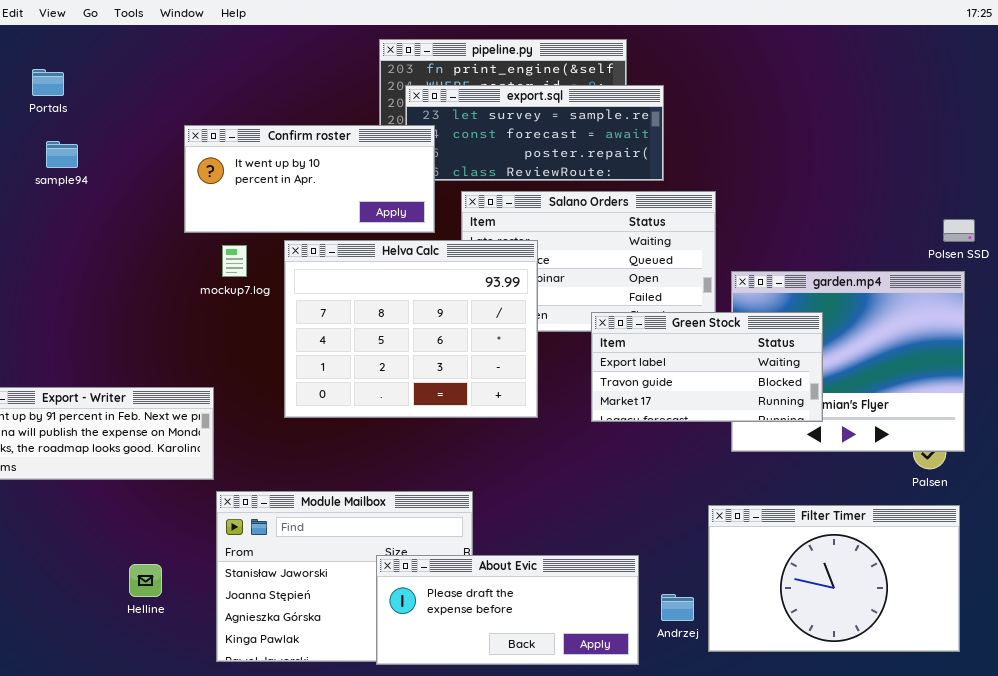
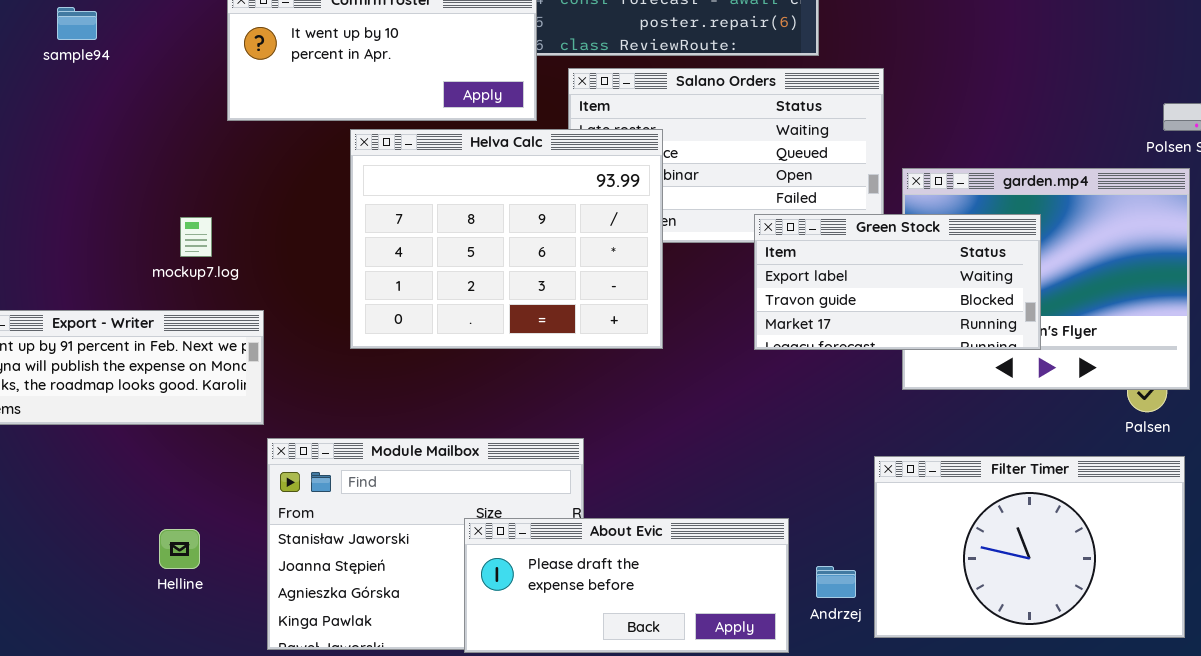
mockup7.log: [222,245,247,277] -> [180,217,212,257], moved
Green Stock: [591,312,823,422] -> [754,214,1041,350], moved

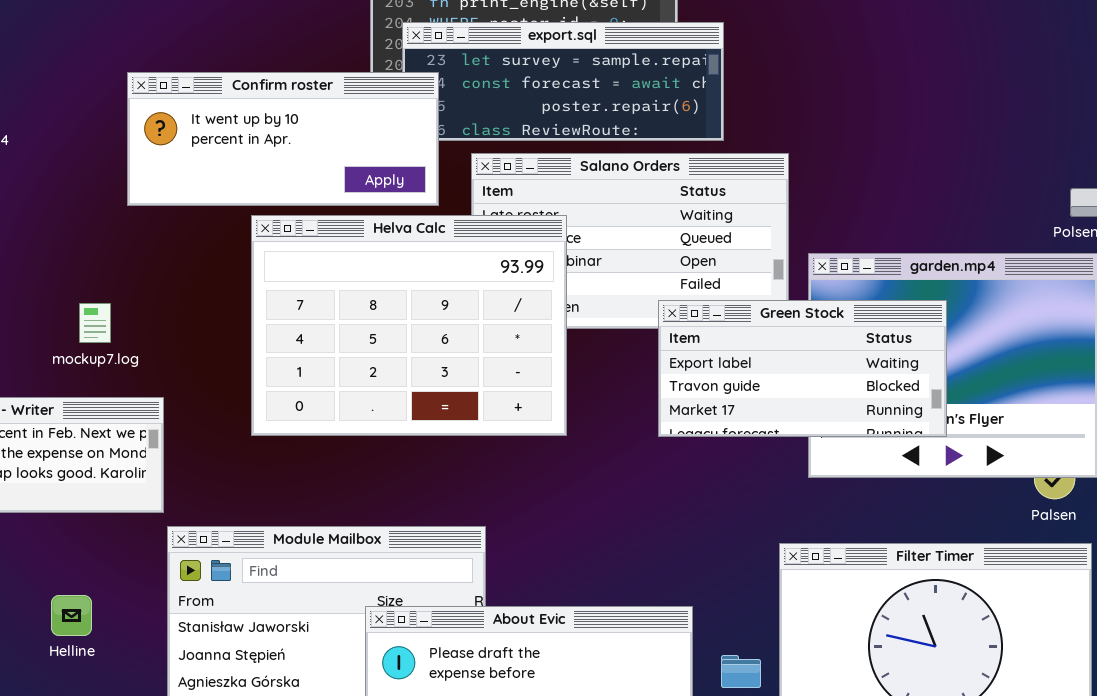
Helline: [159,529,200,569] -> [51,595,92,636], moved

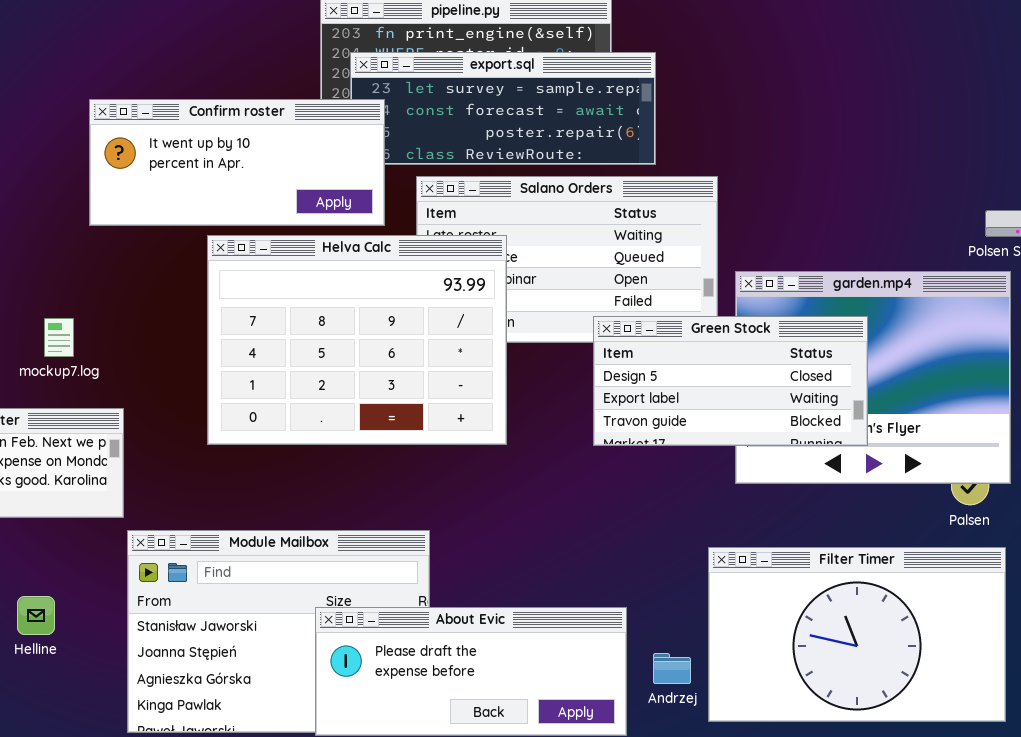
Green Stock: [658,300,947,437] -> [593,316,868,446], scrolled up 1 row

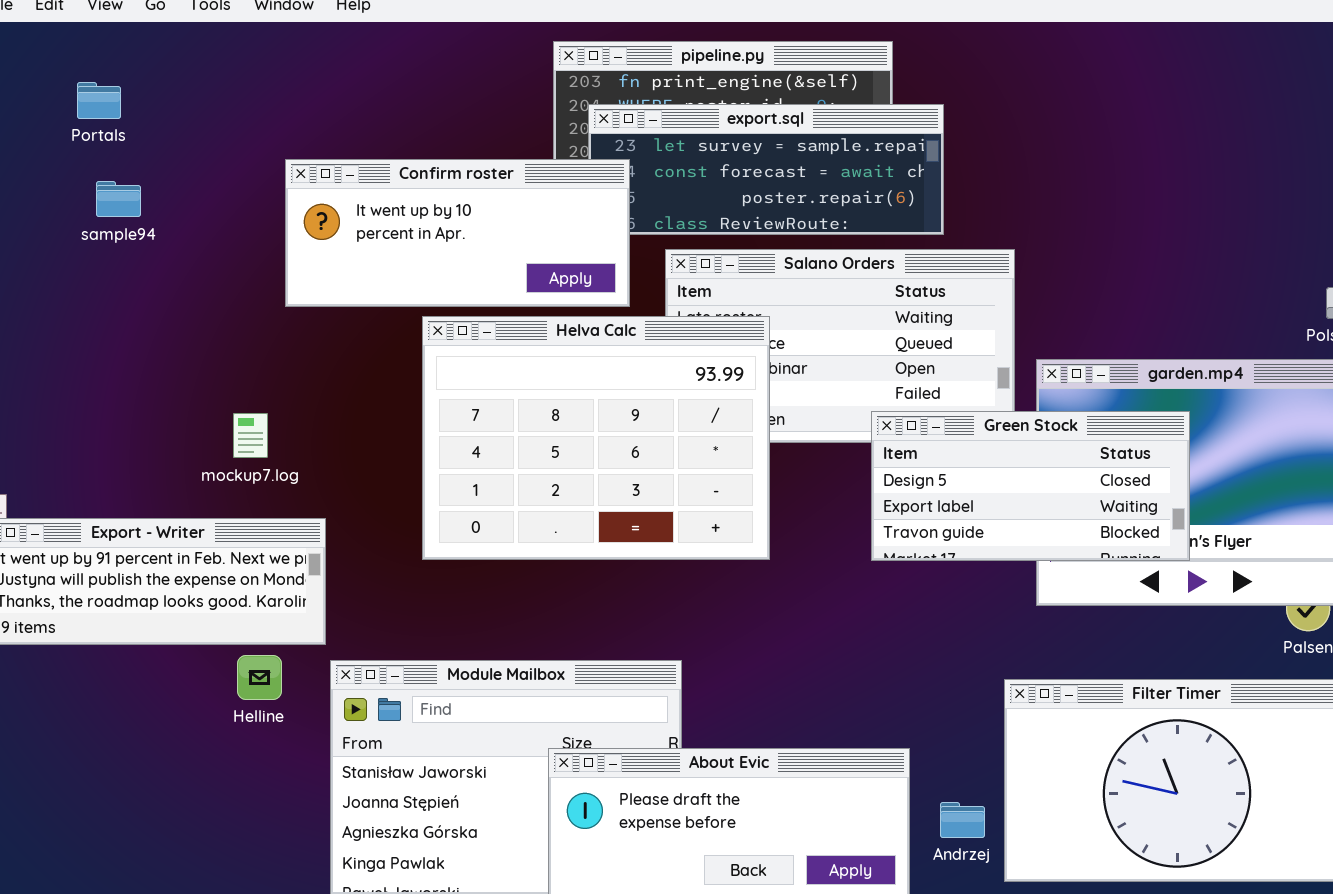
Helline: [17,596,55,635] -> [237,655,282,700], moved

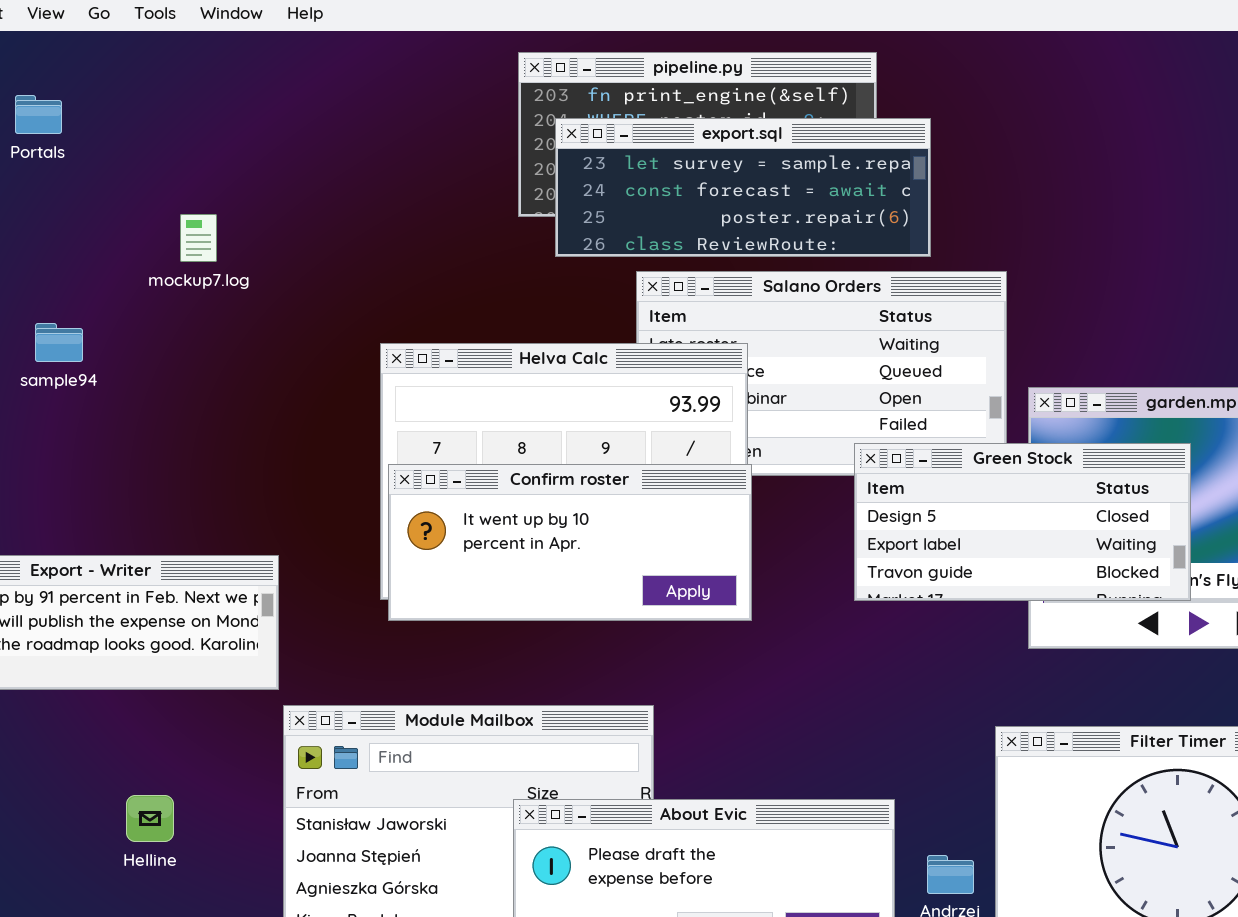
Confirm roster: [285,159,630,307] -> [388,464,752,621], moved
sample94: [96,181,141,217] -> [35,323,83,362], moved
mockup7.log: [233,413,268,458] -> [180,214,217,262], moved
Helline: [237,655,282,700] -> [126,795,174,842], moved

